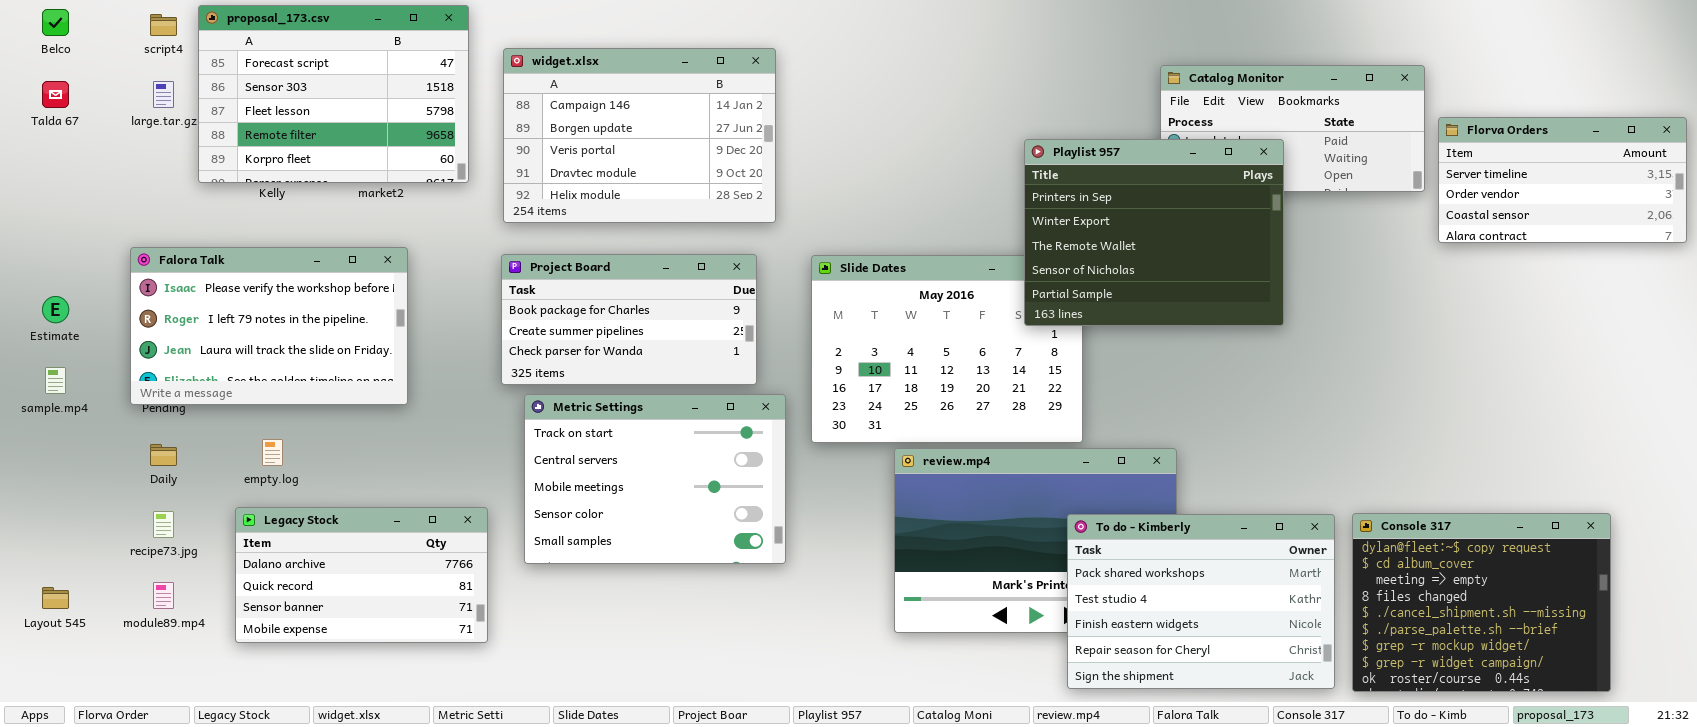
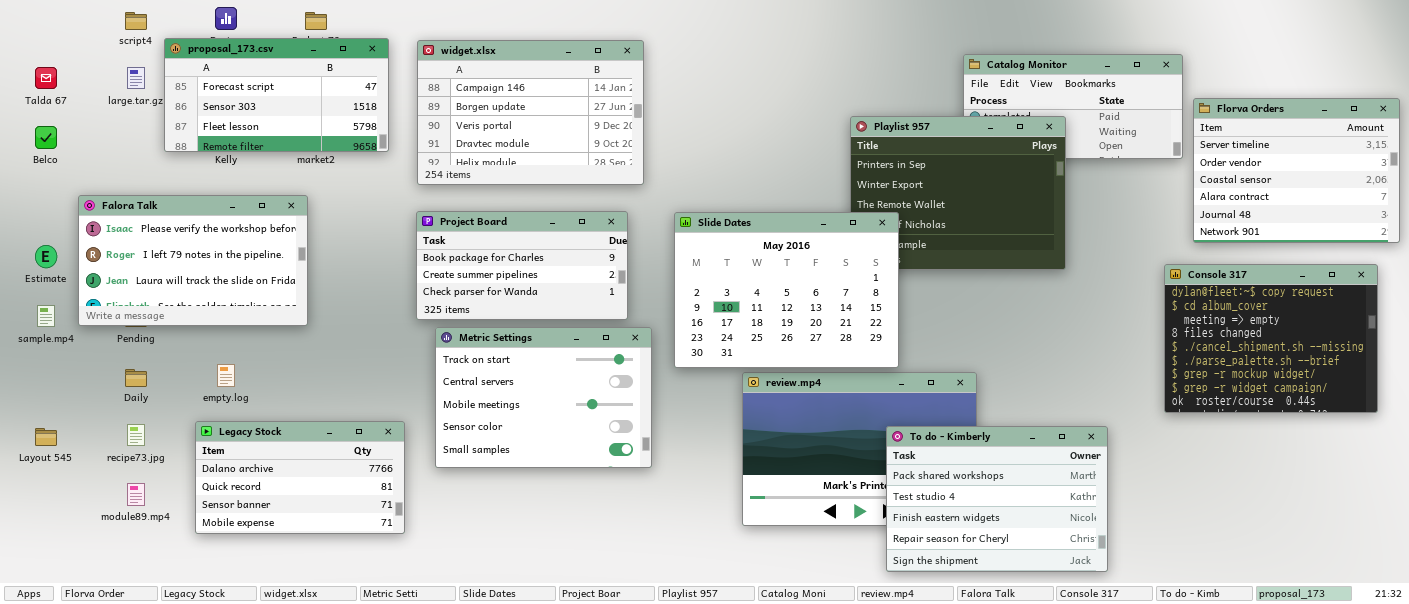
proposal_173.csv: [198,5,469,183] -> [164,38,389,152], resized
Belco: [42,9,69,36] -> [35,126,57,149], moved
Florva Orders: [1438,117,1687,243] -> [1193,98,1400,243], resized
Falora Talk: [130,247,408,405] -> [78,195,308,326], moved
Slide Dates: [811,255,1083,443] -> [674,212,899,368], raised
Console 317: [1352,513,1611,692] -> [1164,264,1378,413], moved
Layout 545: [42,587,69,609] -> [35,428,57,446], moved

